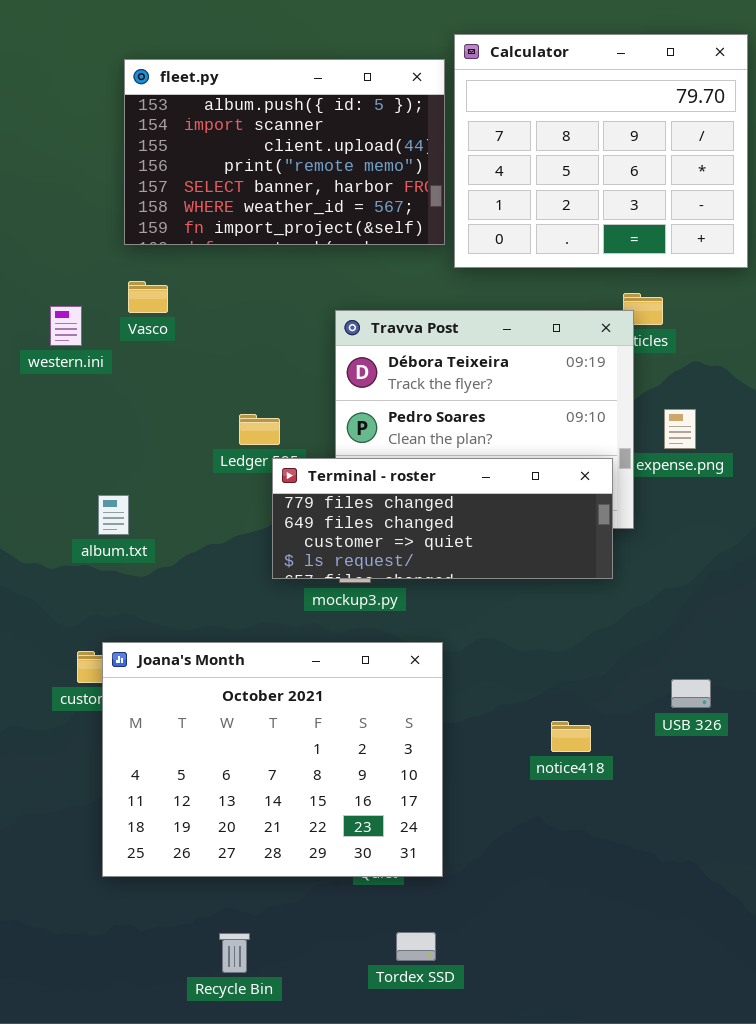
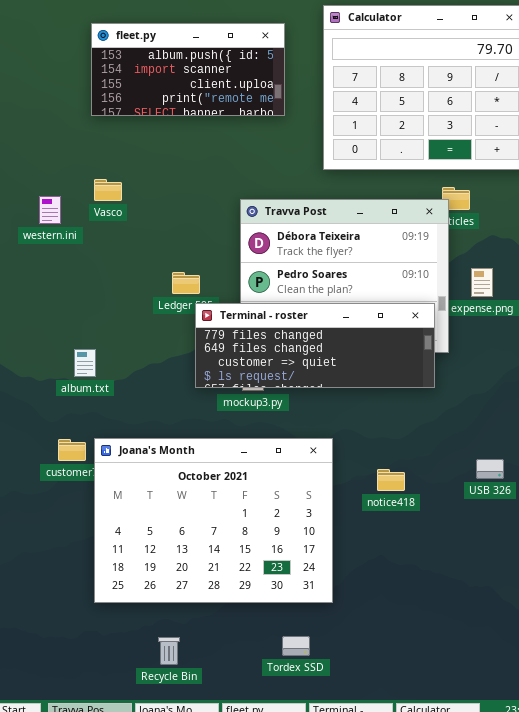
fleet.py: [124,59,445,245] -> [91,23,285,116], resized
album.txt: [98,495,129,535] -> [74,349,96,377], moved
Joana's Month: [102,642,443,877] -> [94,438,333,603], moved
notice418: [551,721,591,752] -> [377,469,405,491], moved

